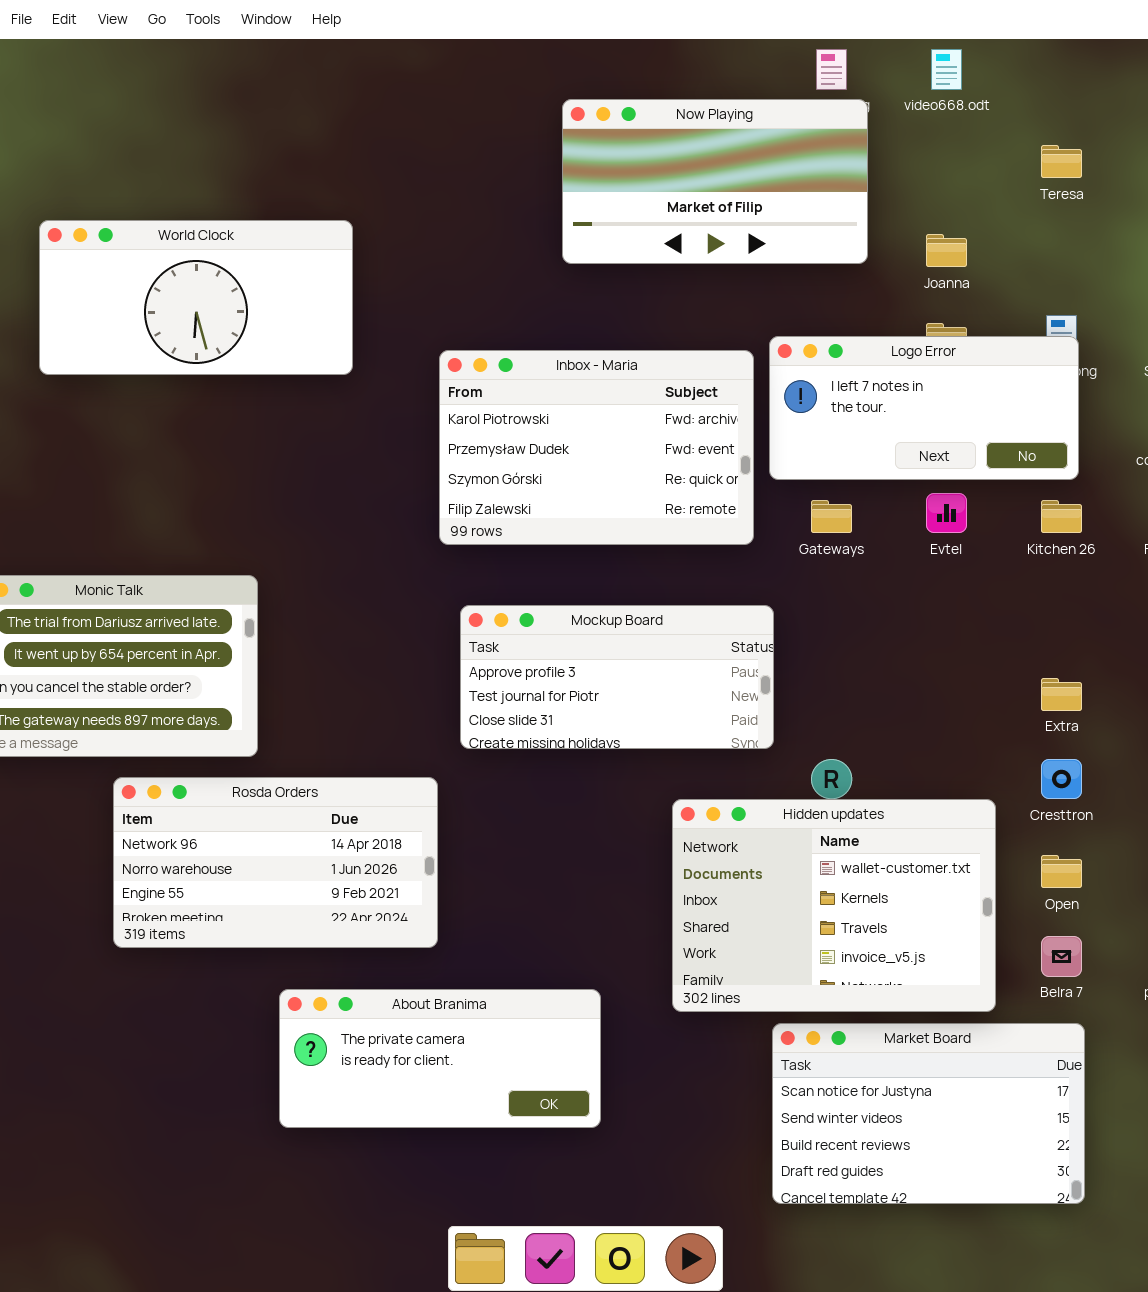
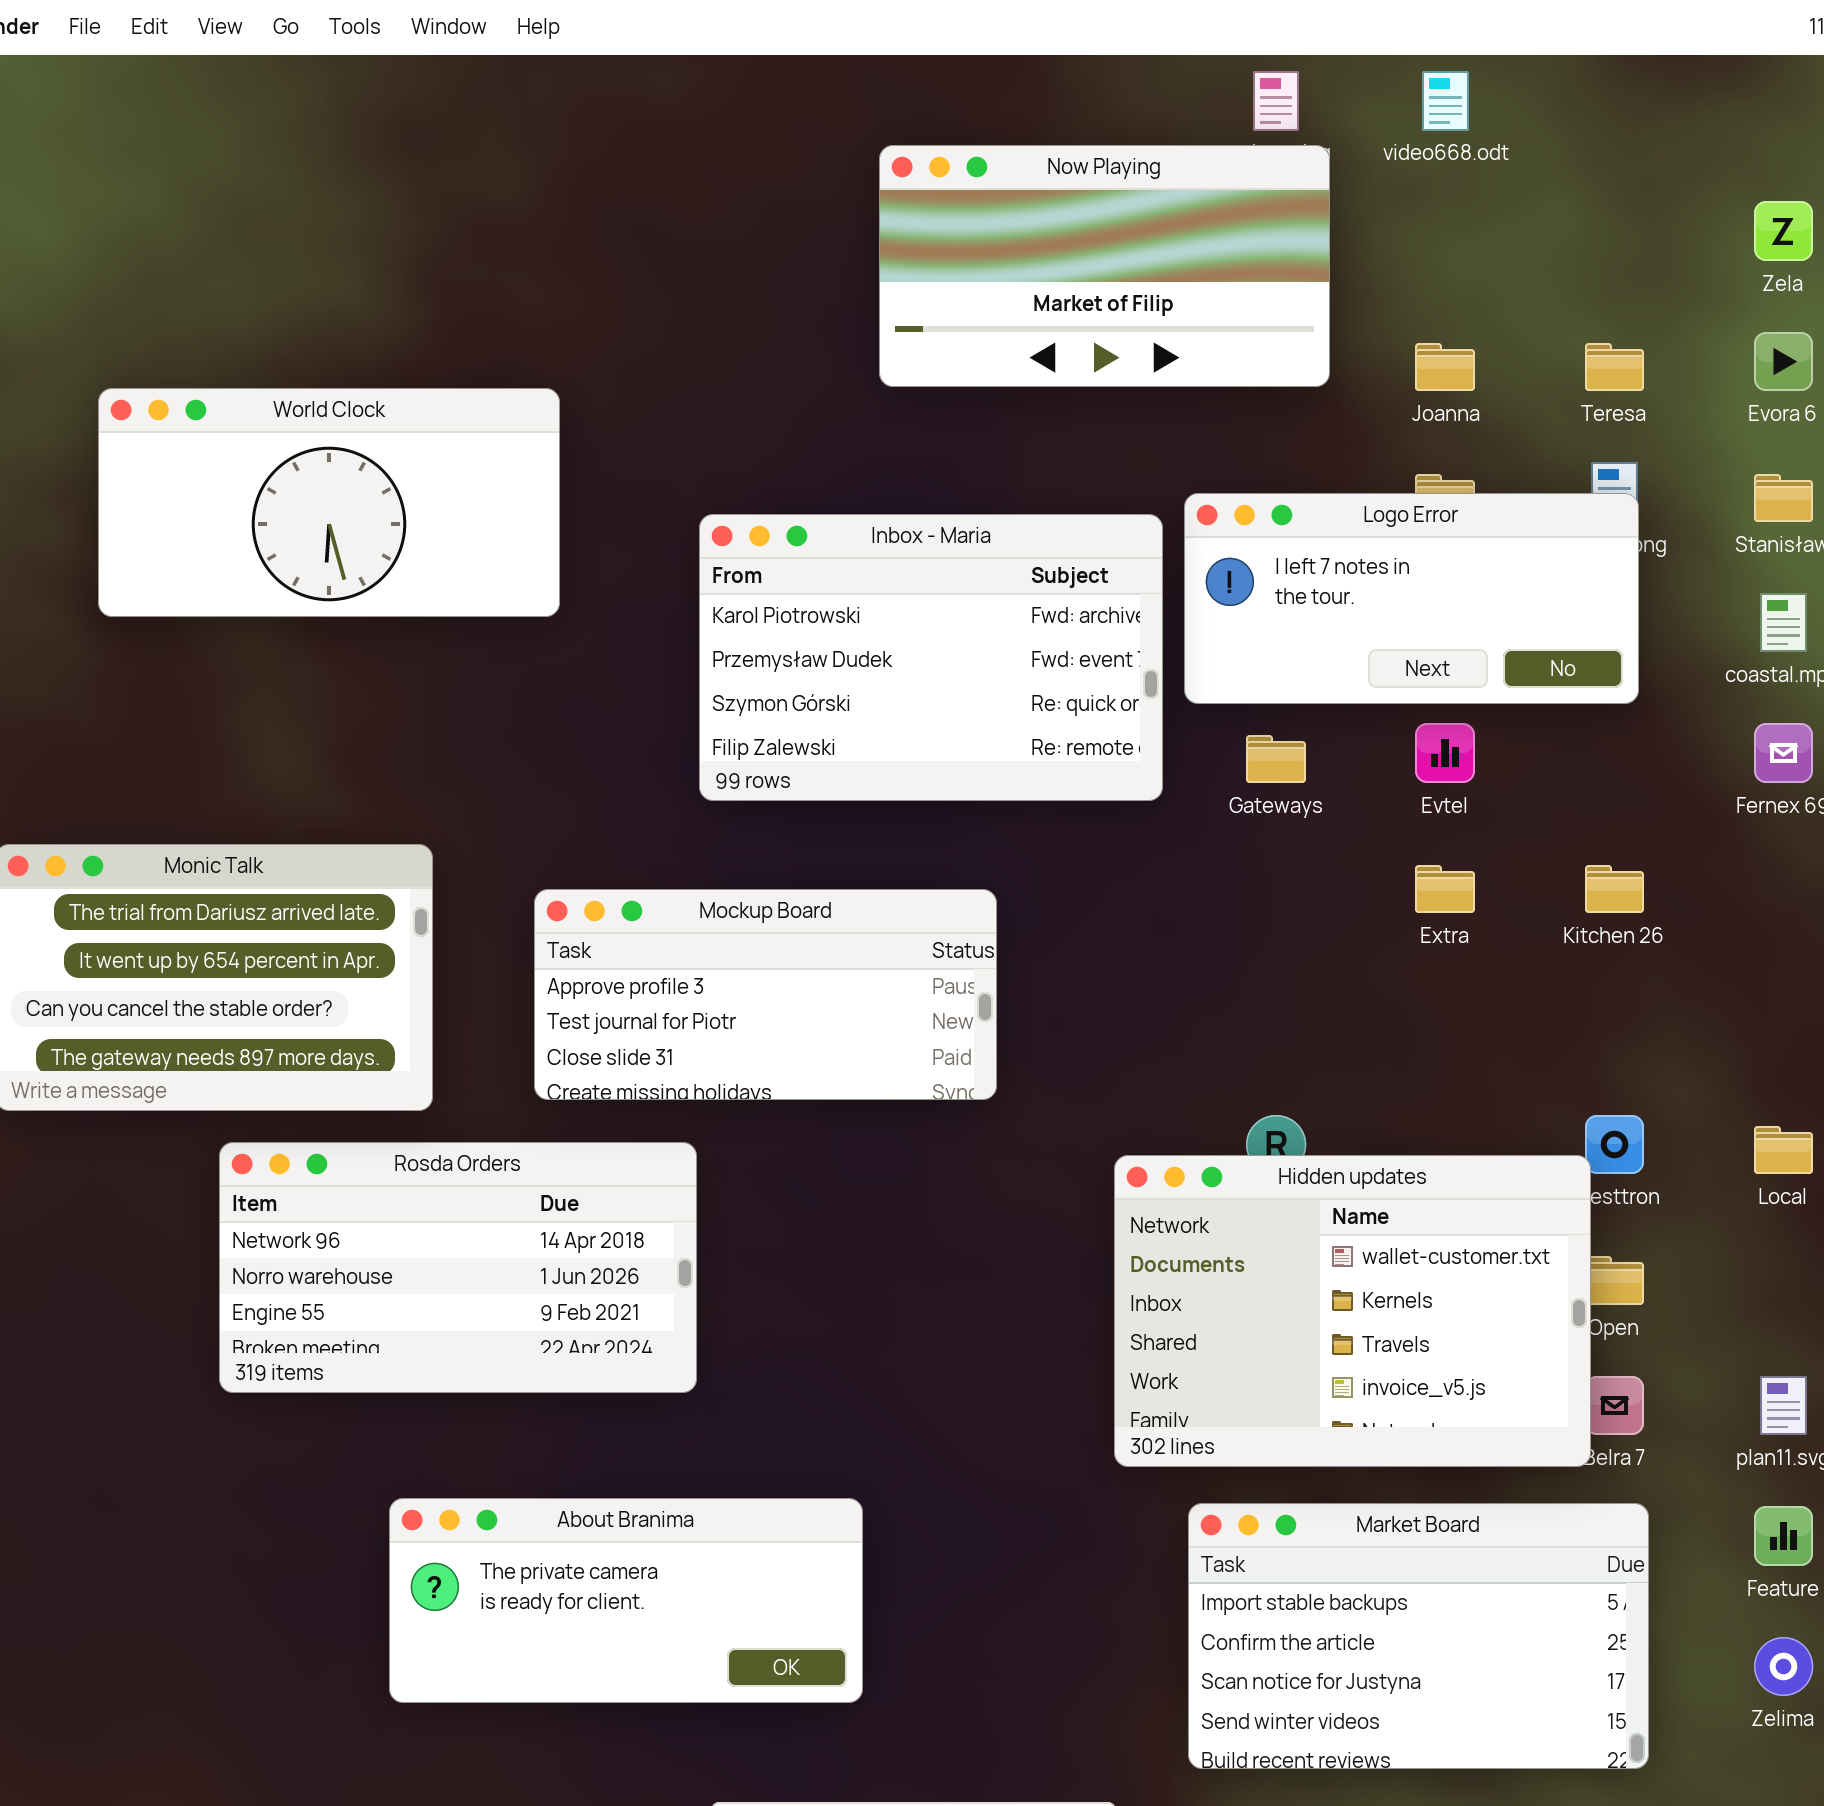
Teresa: [1041,145,1082,178] -> [1585,343,1644,391], moved
World Clock: [39,220,353,375] -> [98,388,560,617], moved
Kitchen 26: [1041,500,1082,533] -> [1585,865,1644,913], moved
Mockup Board: [460,605,774,749] -> [534,889,997,1100], moved
Extra: [1041,678,1082,711] -> [1415,865,1475,913], moved
Hidden updates: [672,799,996,1012] -> [1114,1155,1591,1467], moved
About Branima: [279,989,601,1128] -> [389,1498,863,1703], moved
Market Board: [772,1023,1085,1204] -> [1188,1503,1649,1769], scrolled up 2 rows

